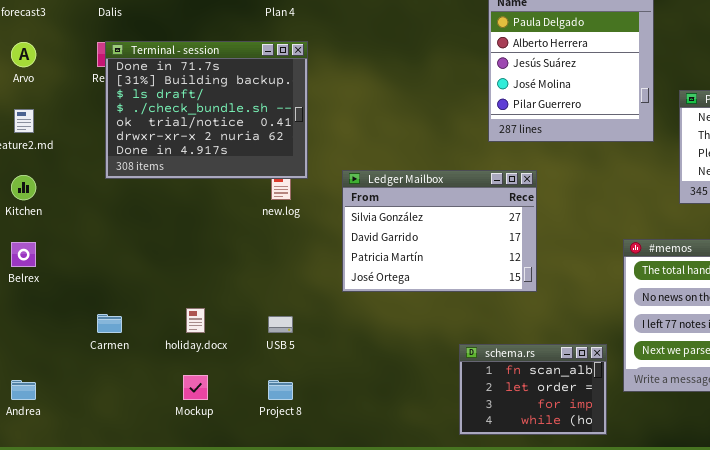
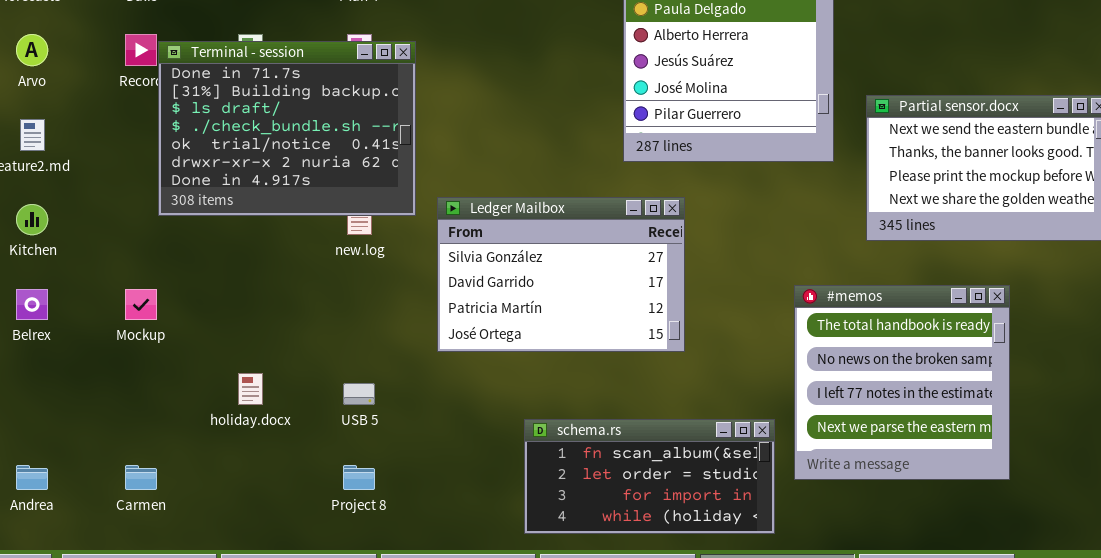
Terminal - session: [105,41,308,179] -> [158,41,416,216], moved
Carmen: [97,314,122,333] -> [125,465,157,490], moved
schema.rs: [459,344,607,435] -> [524,419,775,534], resized
Mockup: [183,375,208,400] -> [125,289,157,320], moved

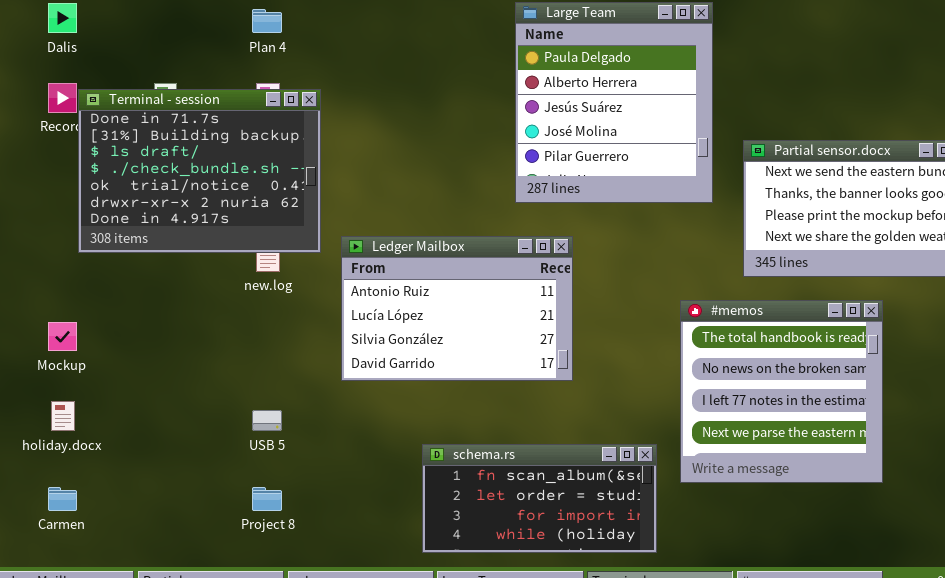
Ledger Mailbox: [437,197,685,352] -> [341,236,573,381], scrolled up 2 rows
#memos: [794,285,1010,480] -> [680,300,883,483], moved
holiday.docx: [238,373,263,405] -> [51,401,75,431], moved

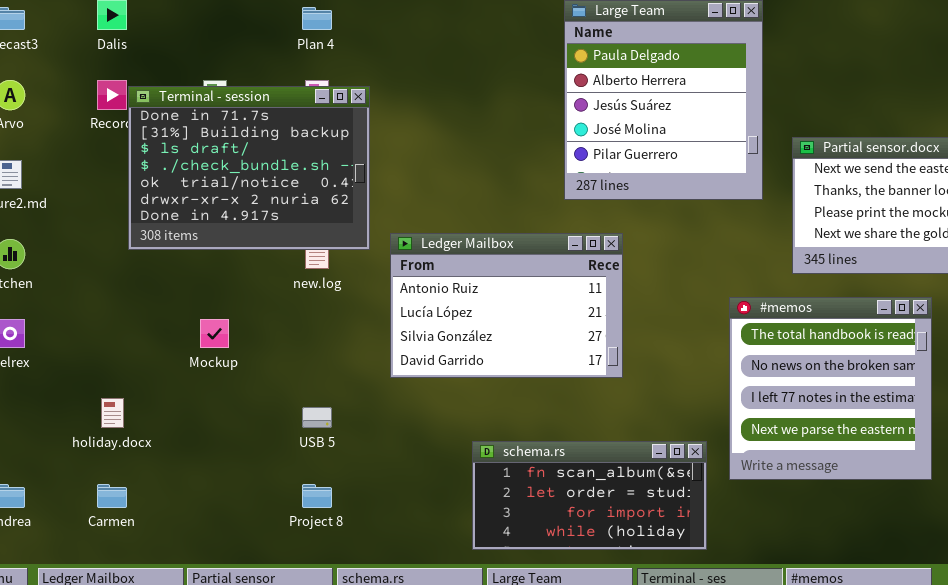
Mockup: [48,322,77,351] -> [200,319,229,348], moved

